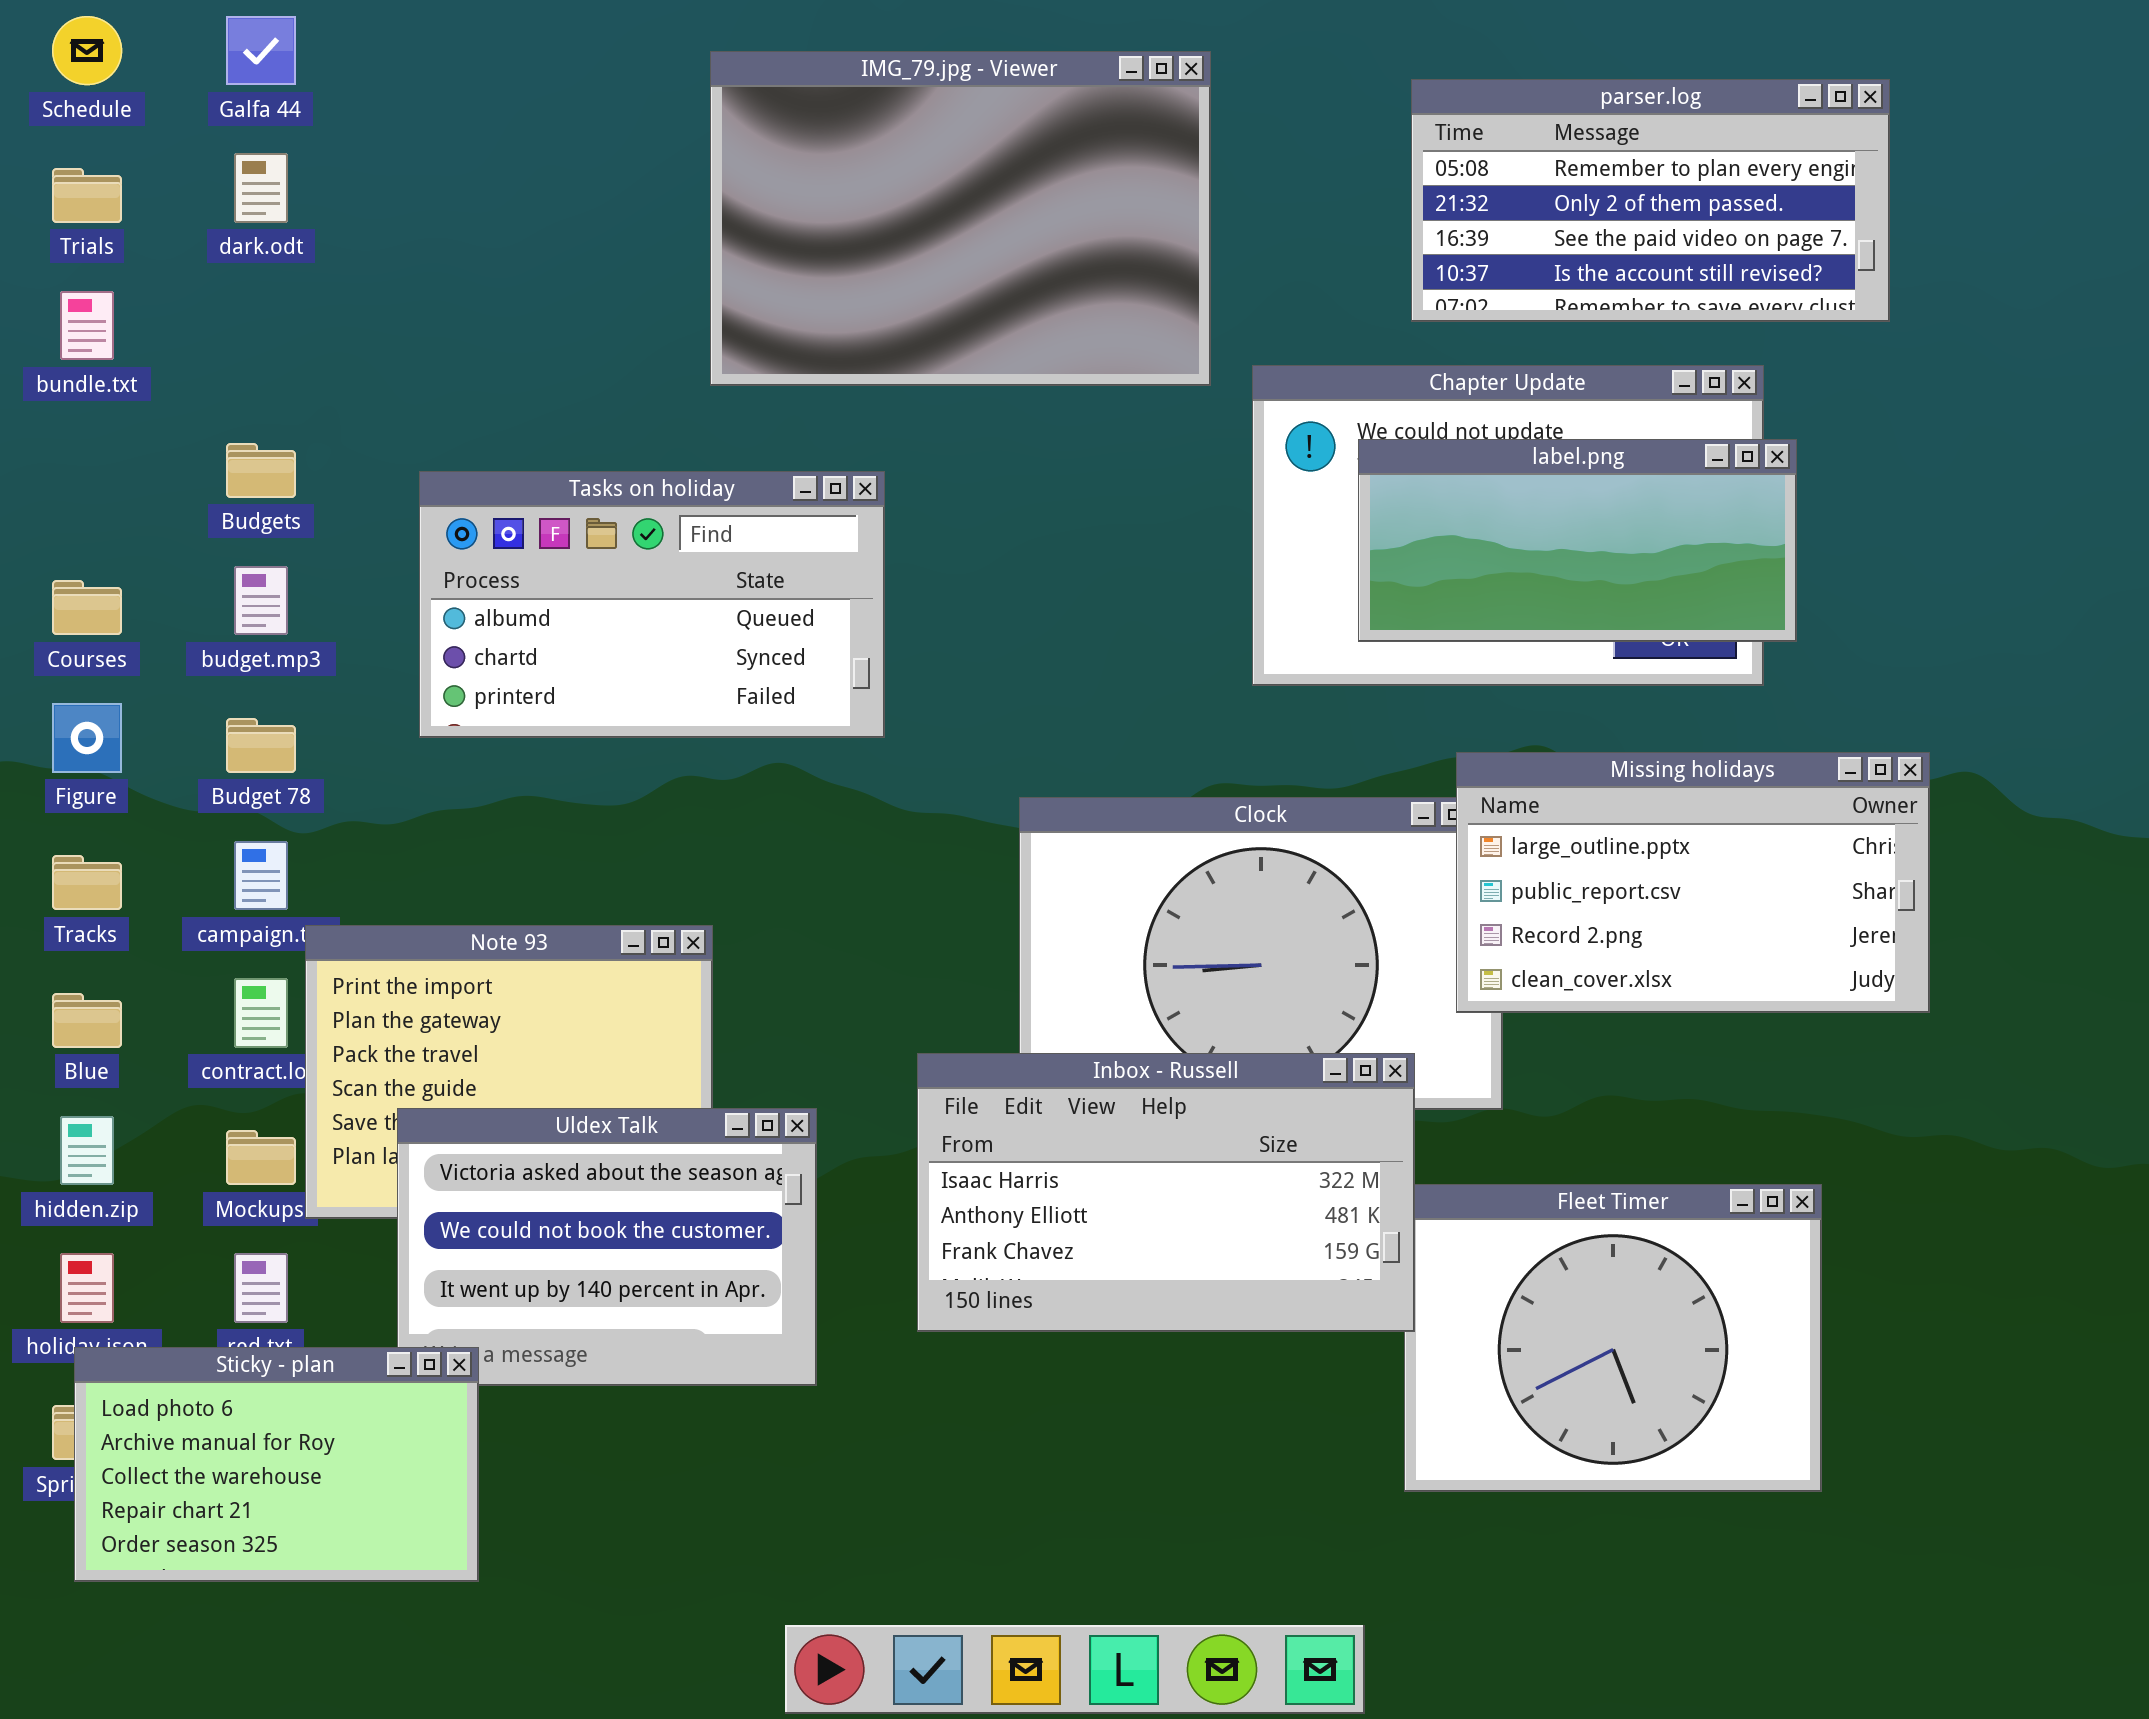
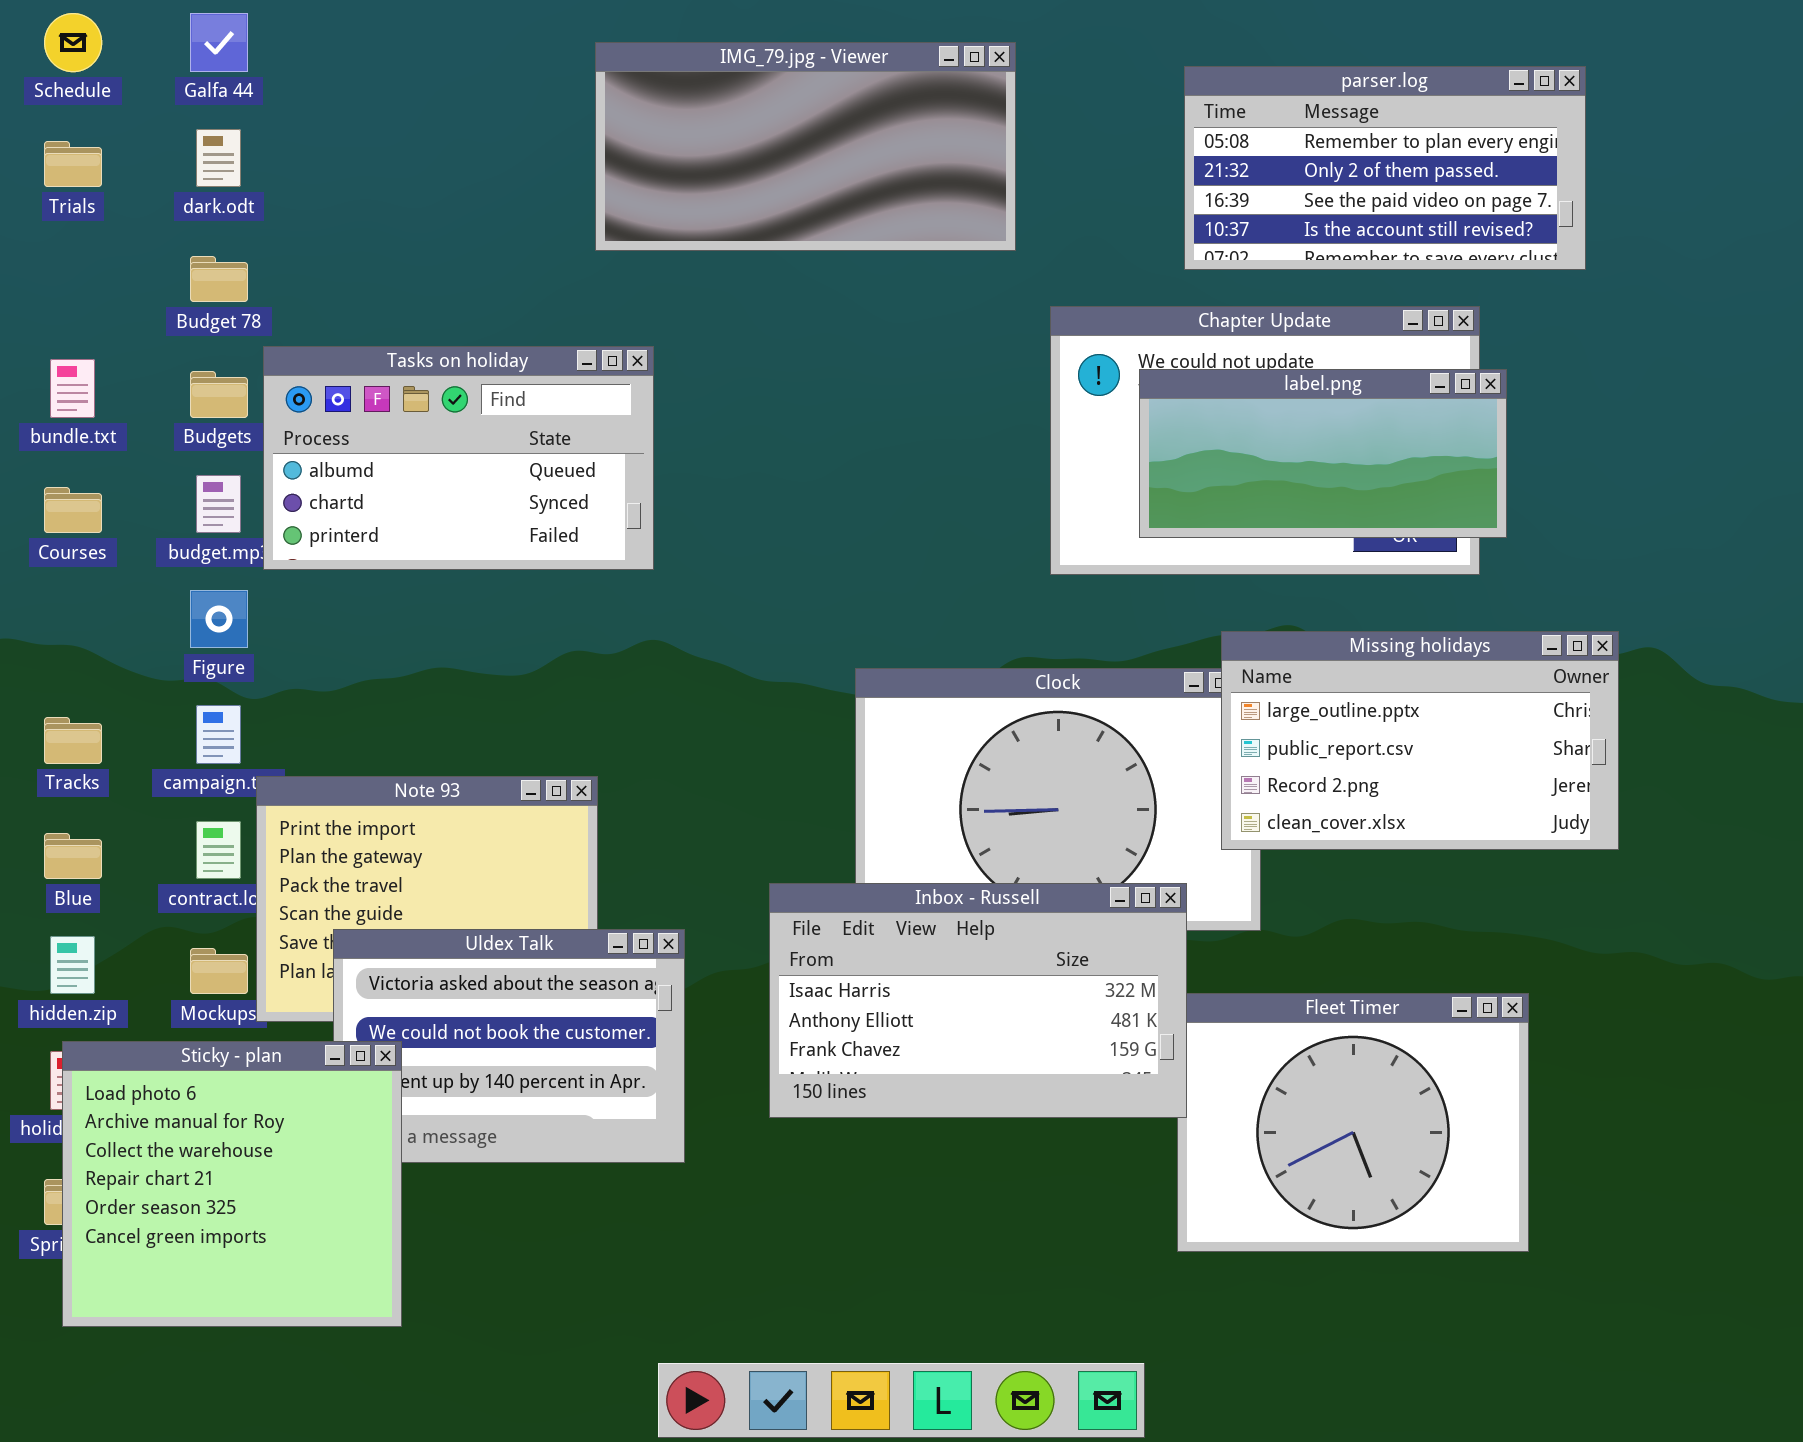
IMG_79.jpg - Viewer: [710,51,1211,386] -> [595,42,1016,251], resized
bundle.txt: [60,291,114,360] -> [50,359,95,418], moved
Tasks on holiday: [419,471,885,738] -> [263,346,654,570], moved
Figure: [52,703,122,773] -> [190,590,248,648], moved
Budget 78: [226,718,296,773] -> [190,256,248,302], moved
Sticky - plan: [74,1347,479,1582] -> [62,1041,402,1327], resized

